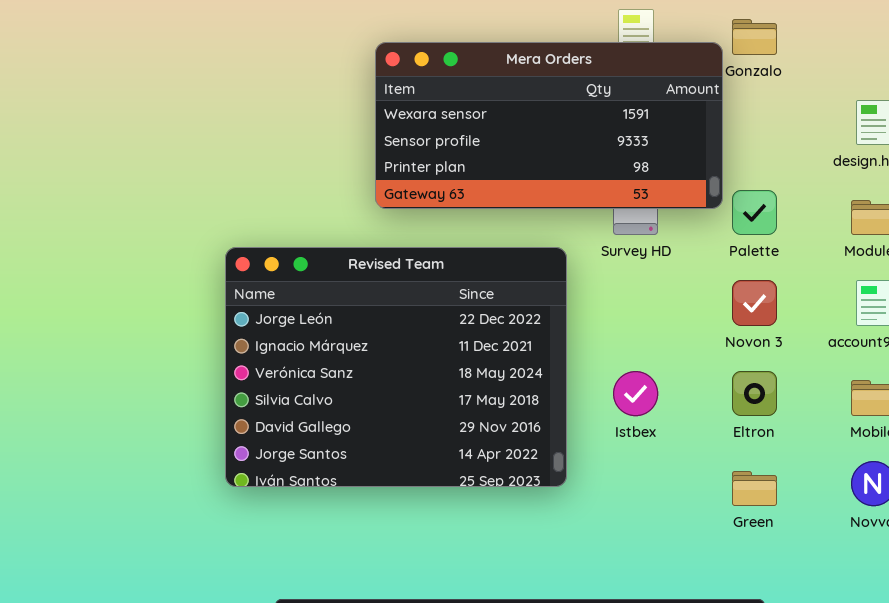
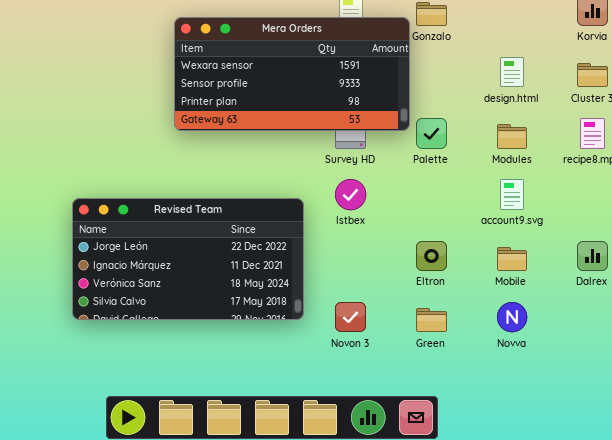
Revised Team: [225,247,567,487] -> [72,198,304,320], resized
Novon 3: [732,280,777,326] -> [335,302,366,332], moved
Istbex: [613,371,658,416] -> [335,179,366,210], moved

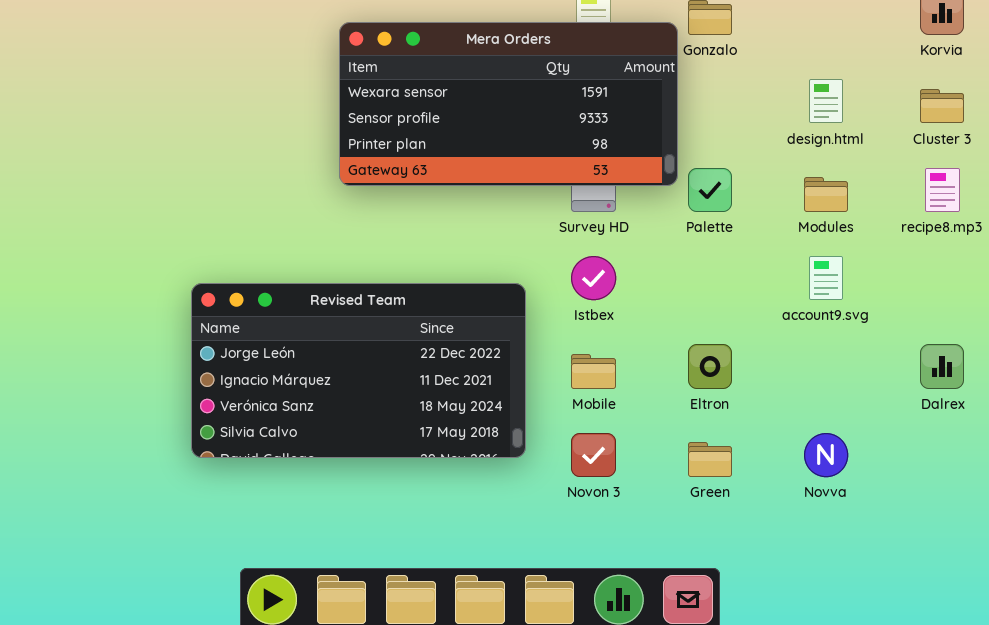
Mobile: [497,247,527,271] -> [571,354,616,389], moved

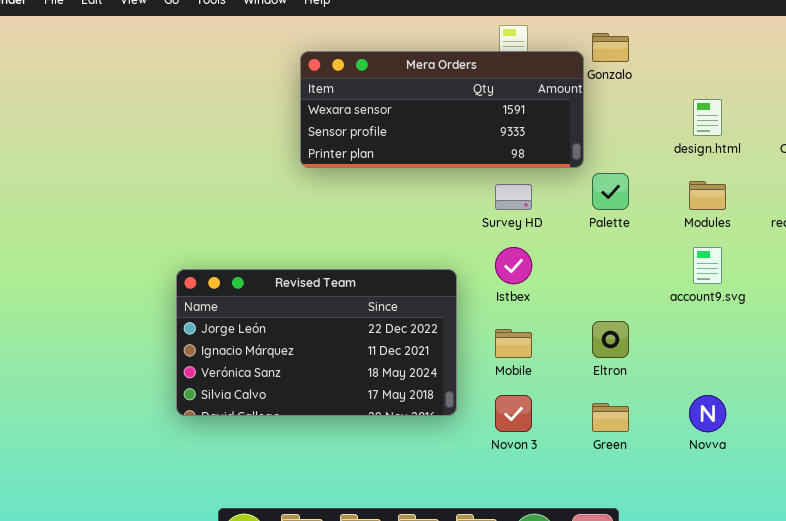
Mera Orders: [339,22,678,186] -> [300,51,584,168], resized

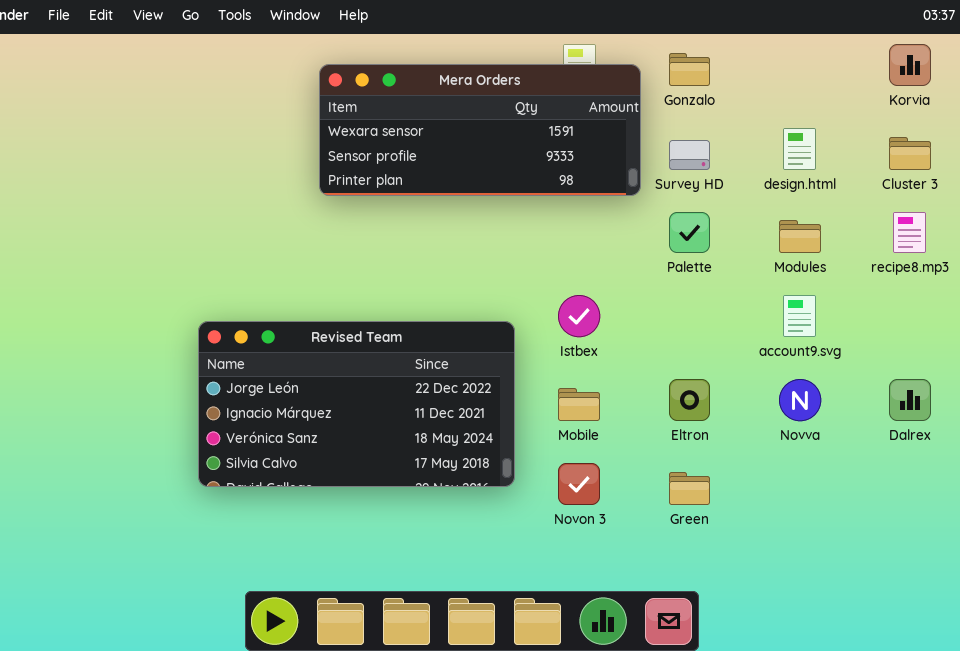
Mera Orders: [300,51,584,168] -> [319,64,641,196], moved
Survey HD: [495,184,532,210] -> [669,140,710,170], moved
Novva: [689,395,726,432] -> [779,379,821,421], moved

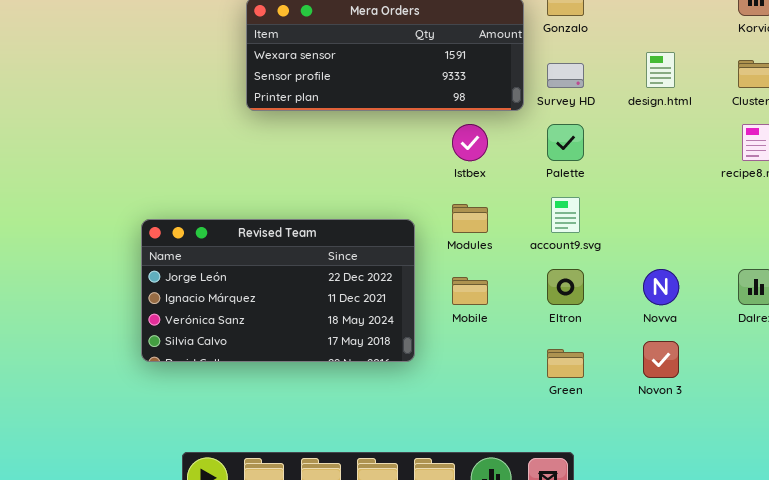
Modules: [779,220,821,253] -> [452,204,488,233], moved
Istbex: [558,295,600,337] -> [452,124,488,161], moved
account9.svg: [783,295,816,337] -> [551,197,580,233], moved
Novon 3: [558,463,600,505] -> [643,341,679,378], moved

